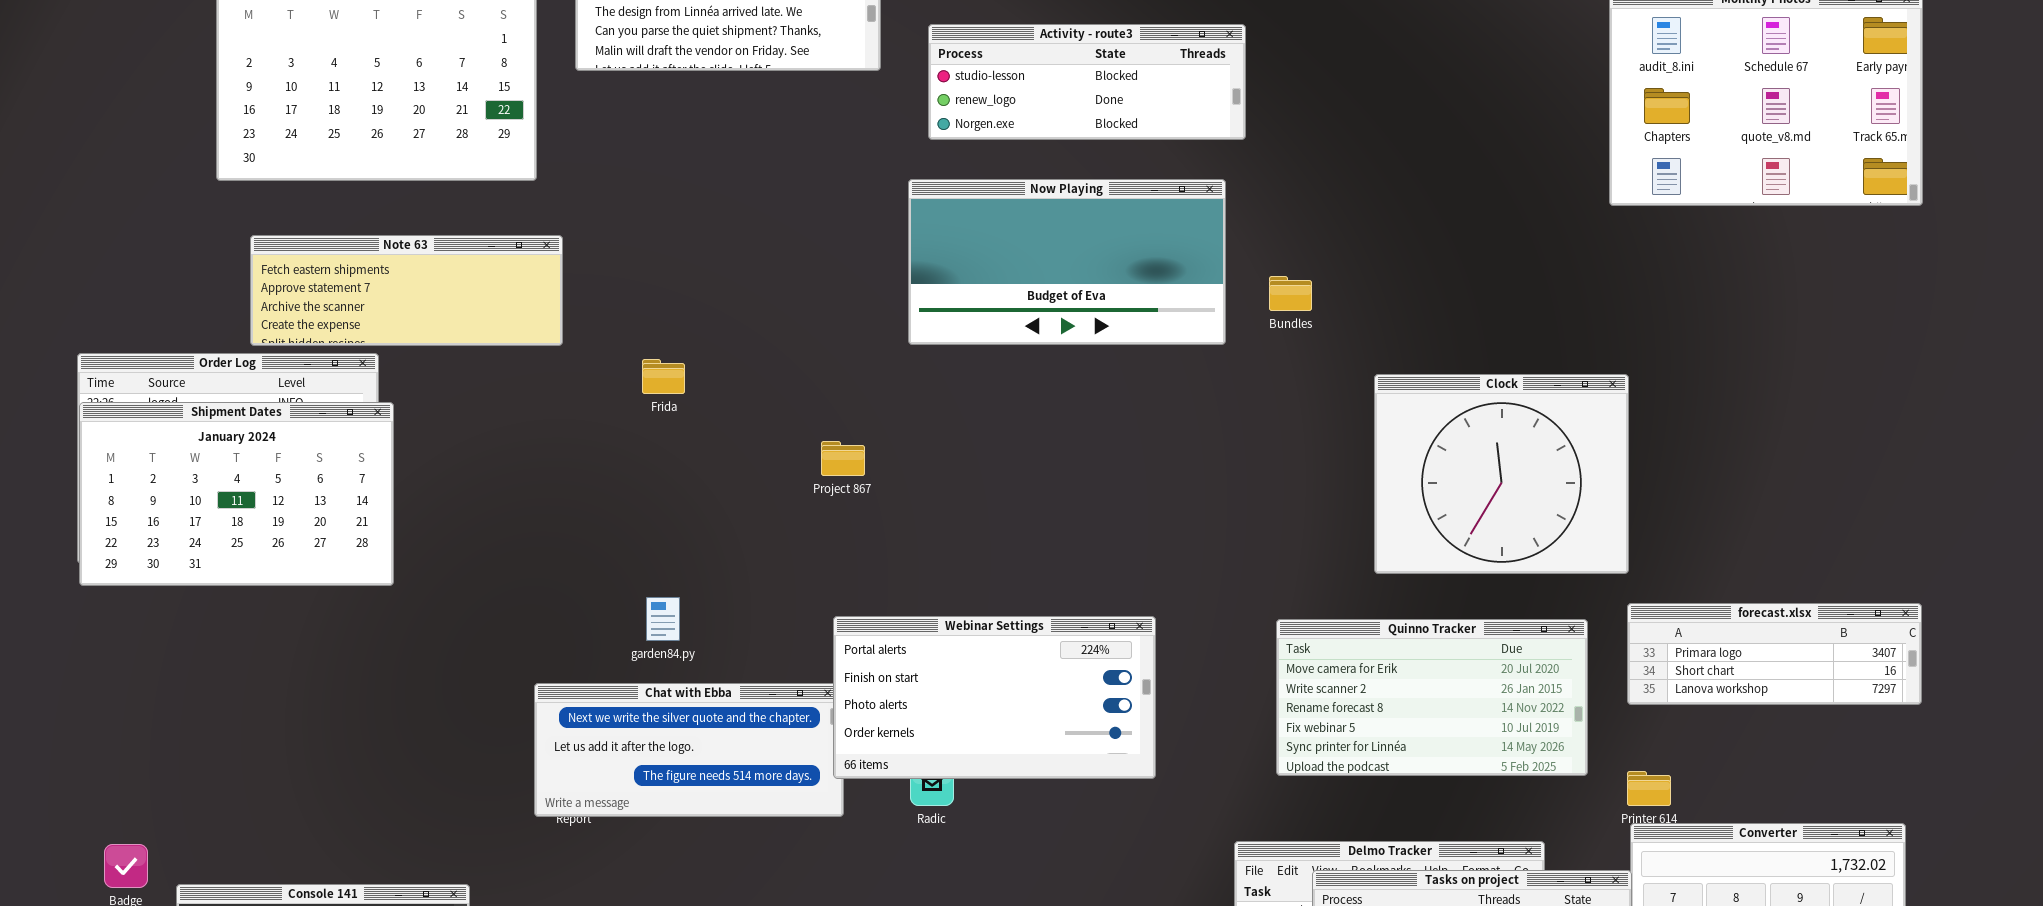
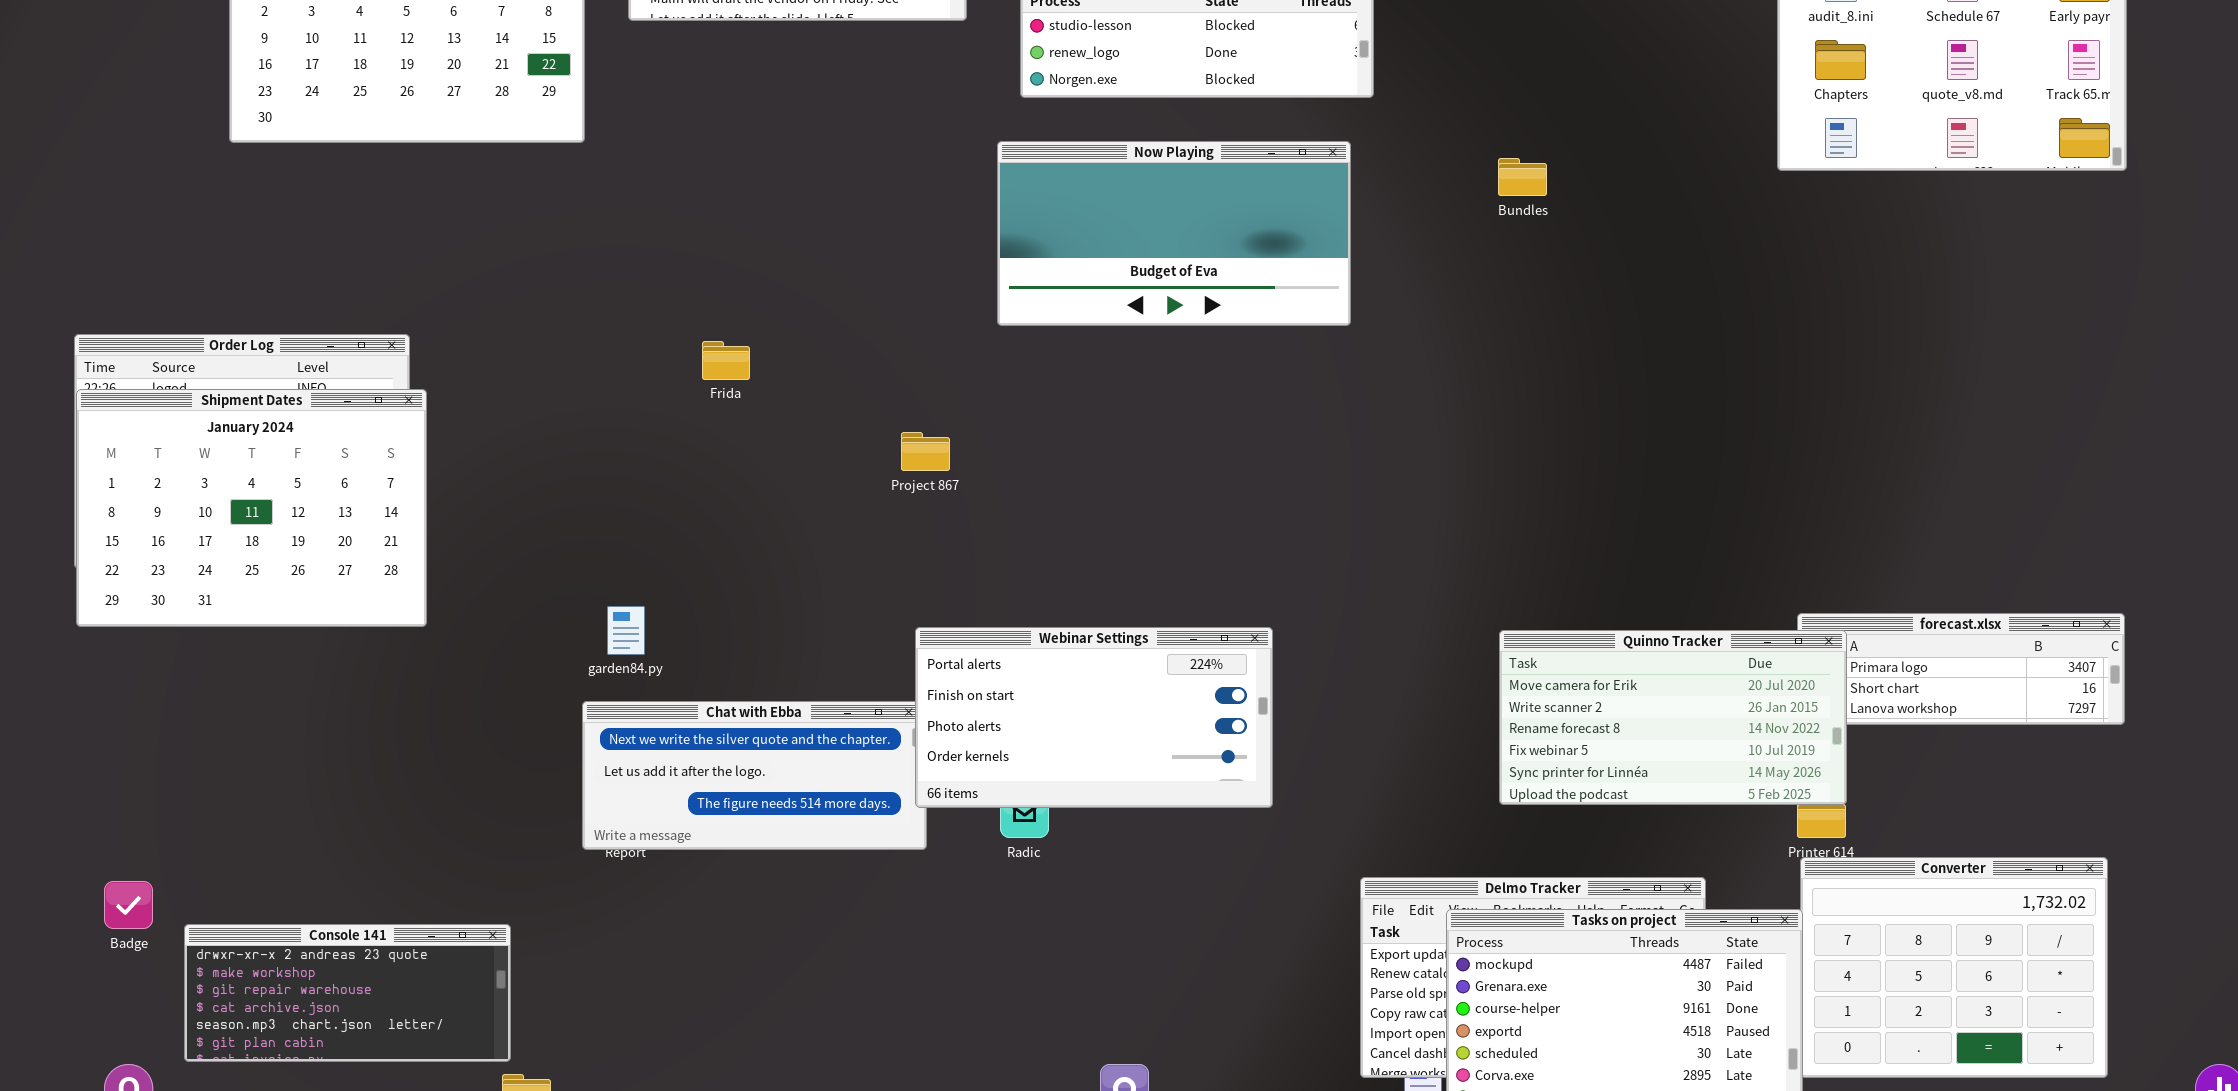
Note 63: [250,235,563,346] -> none, closed
Bundles: [1269,276,1312,311] -> [1498,158,1547,196], moved
Clock: [1374,374,1629,574] -> none, closed
Shipment Dates: [79,402,394,586] -> [76,389,427,627], resized
garden84.py: [646,597,680,641] -> [607,606,645,655], moved
Quinno Tracker: [1276,619,1588,776] -> [1499,630,1847,805], moved

